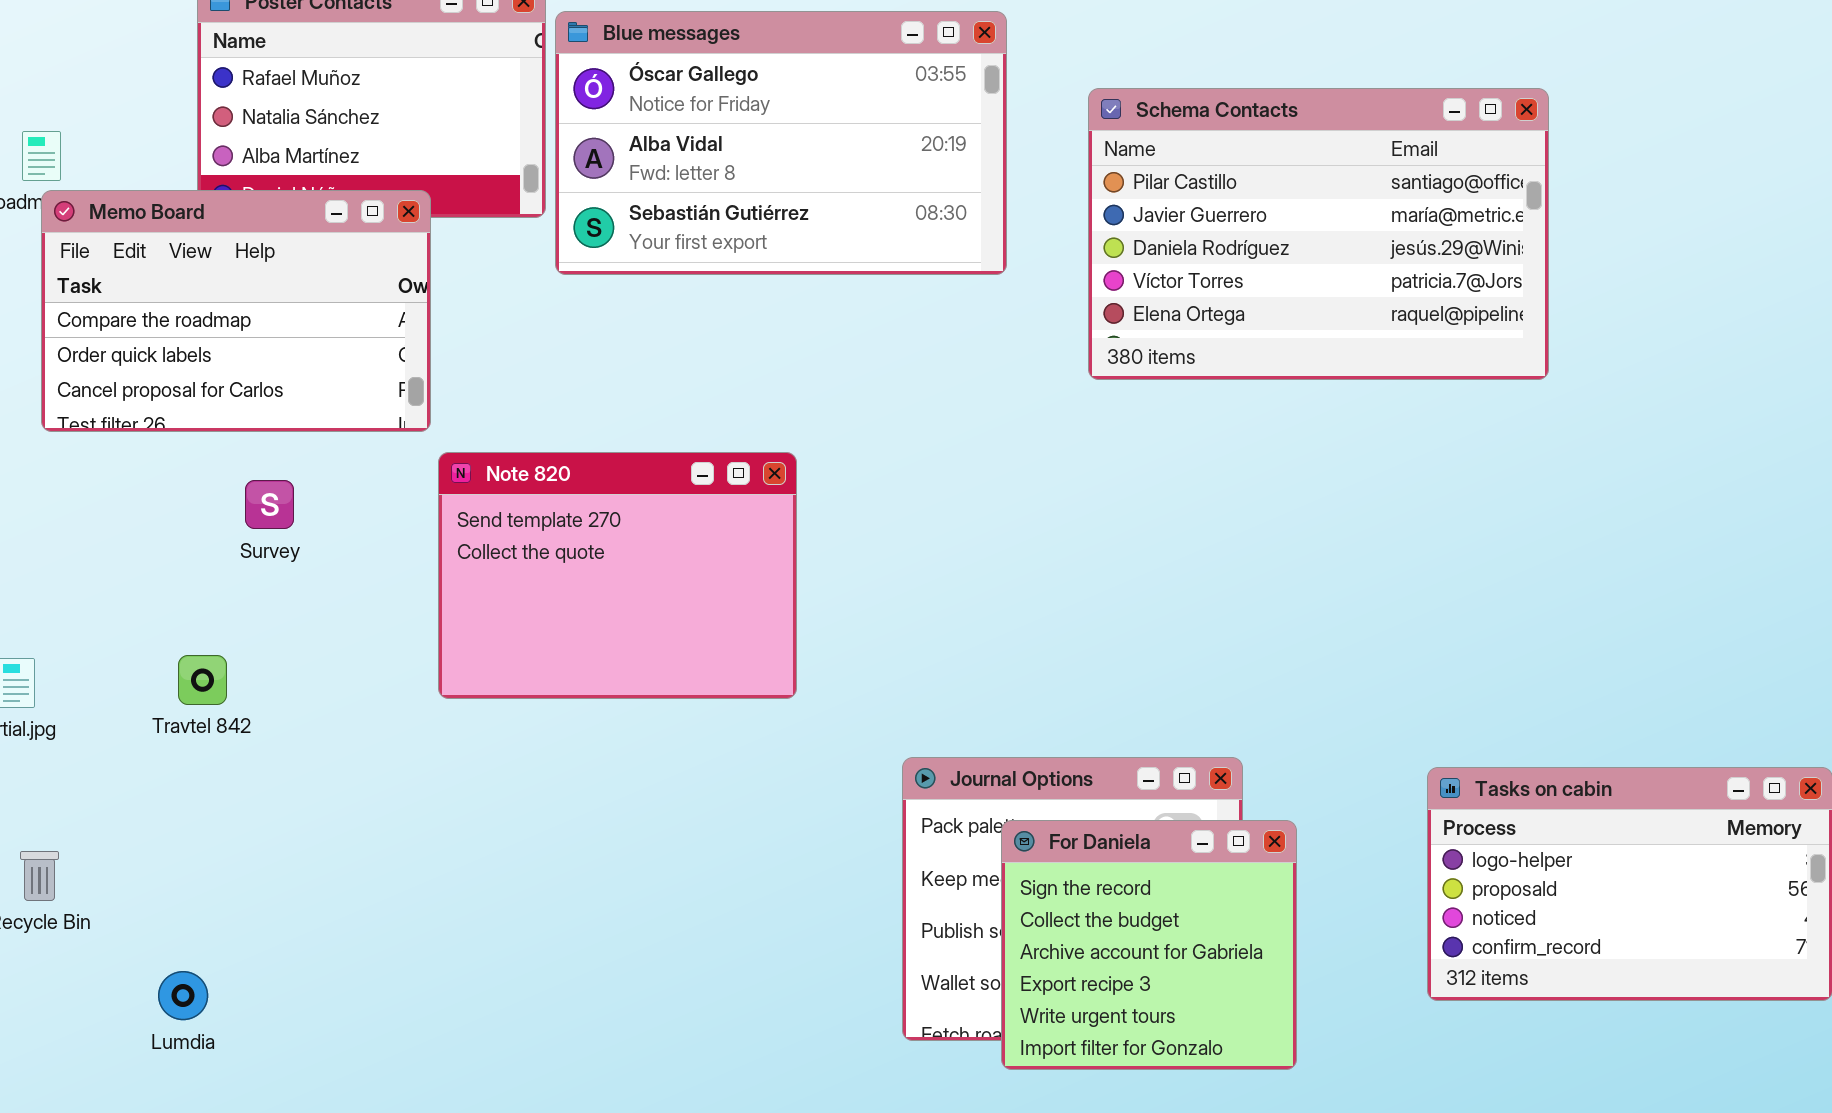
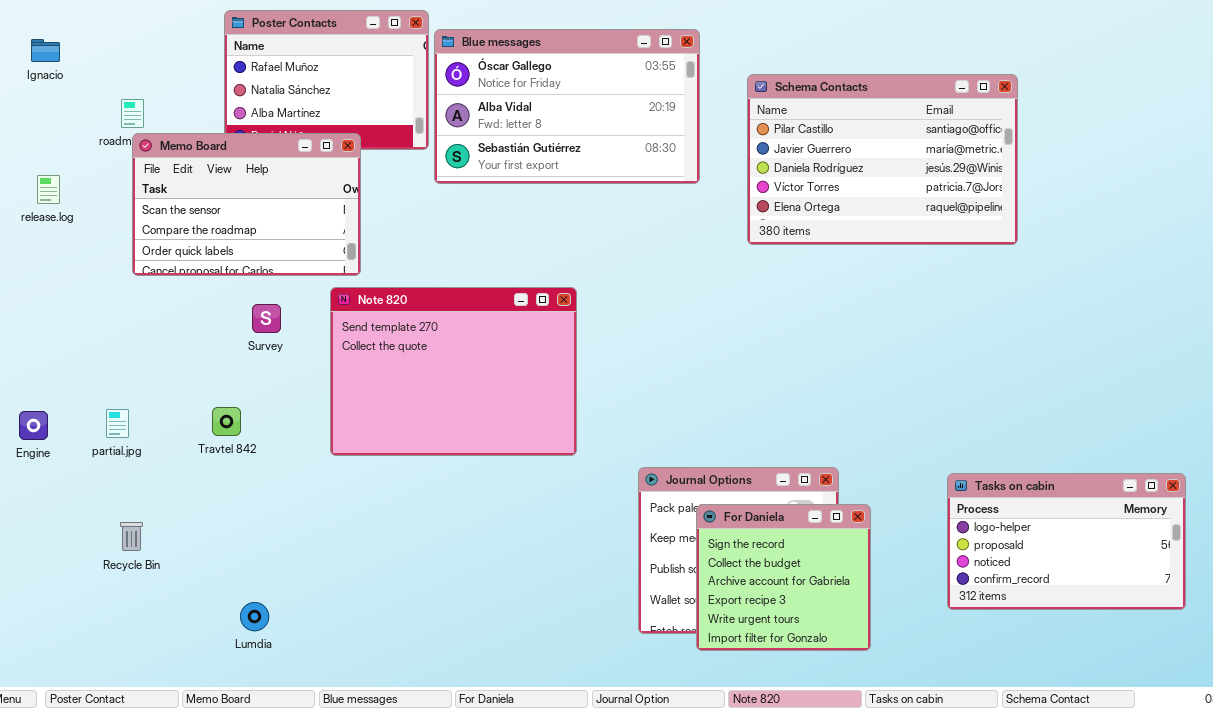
Memo Board: [41,190,431,432] -> [132,133,361,276], scrolled up 1 row
Note 820: [438,452,797,699] -> [330,287,577,456], resized
Lumdia: [158,971,208,1020] -> [240,602,269,631], moved

